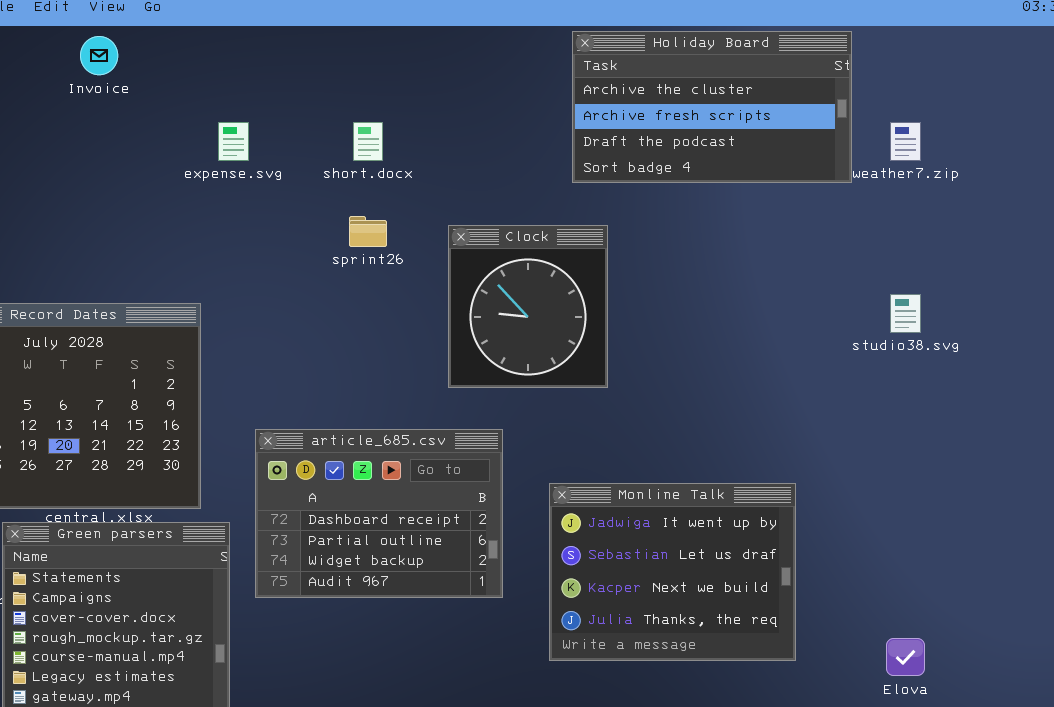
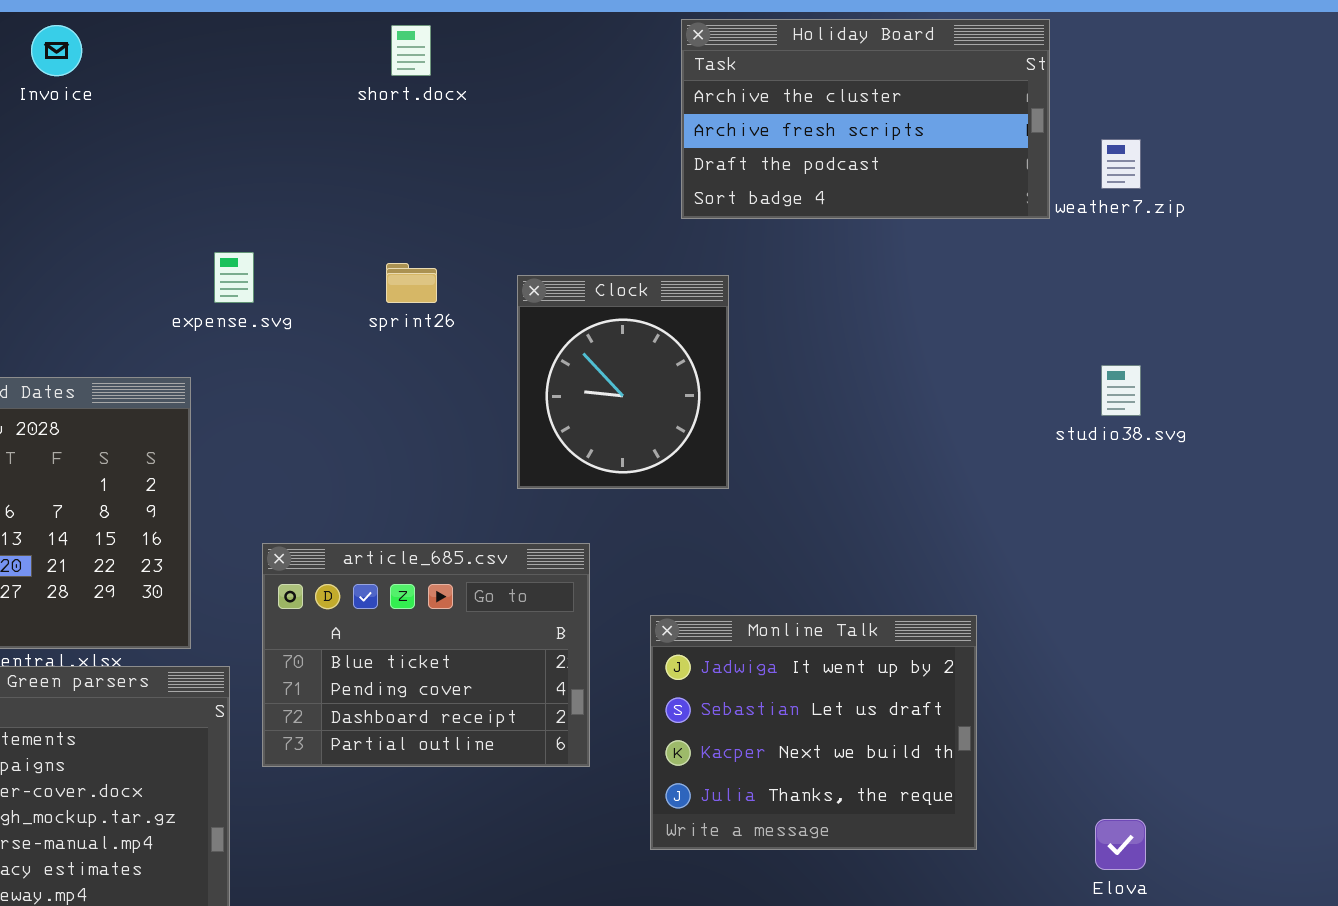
expense.svg: [218,122,249,161] -> [214,252,254,303], moved
short.docx: [353,122,383,161] -> [391,25,431,76], moved
article_685.csv: [255,429,503,598] -> [262,543,590,767], scrolled up 2 rows

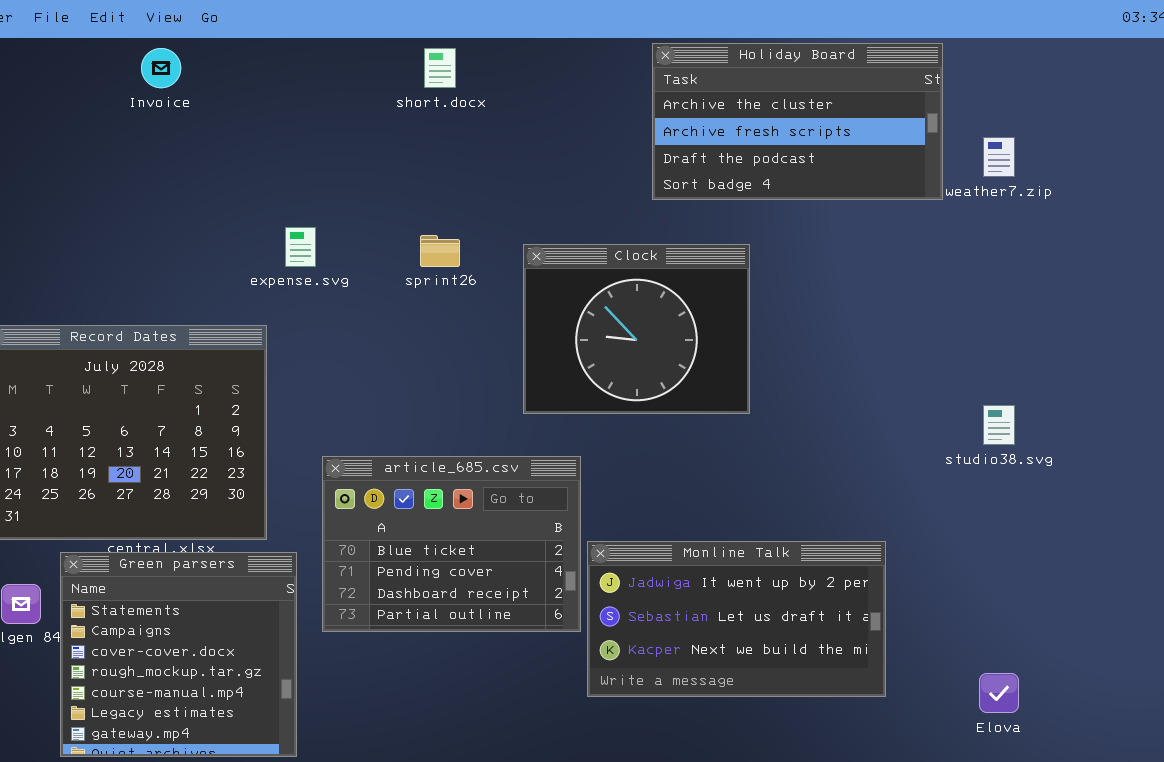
Clock: [517,275,729,489] -> [523,244,750,414], resized
studio38.svg: [1101,365,1141,416] -> [983,405,1015,445], moved
Monline Talk: [650,615,977,850] -> [587,541,886,697], resized

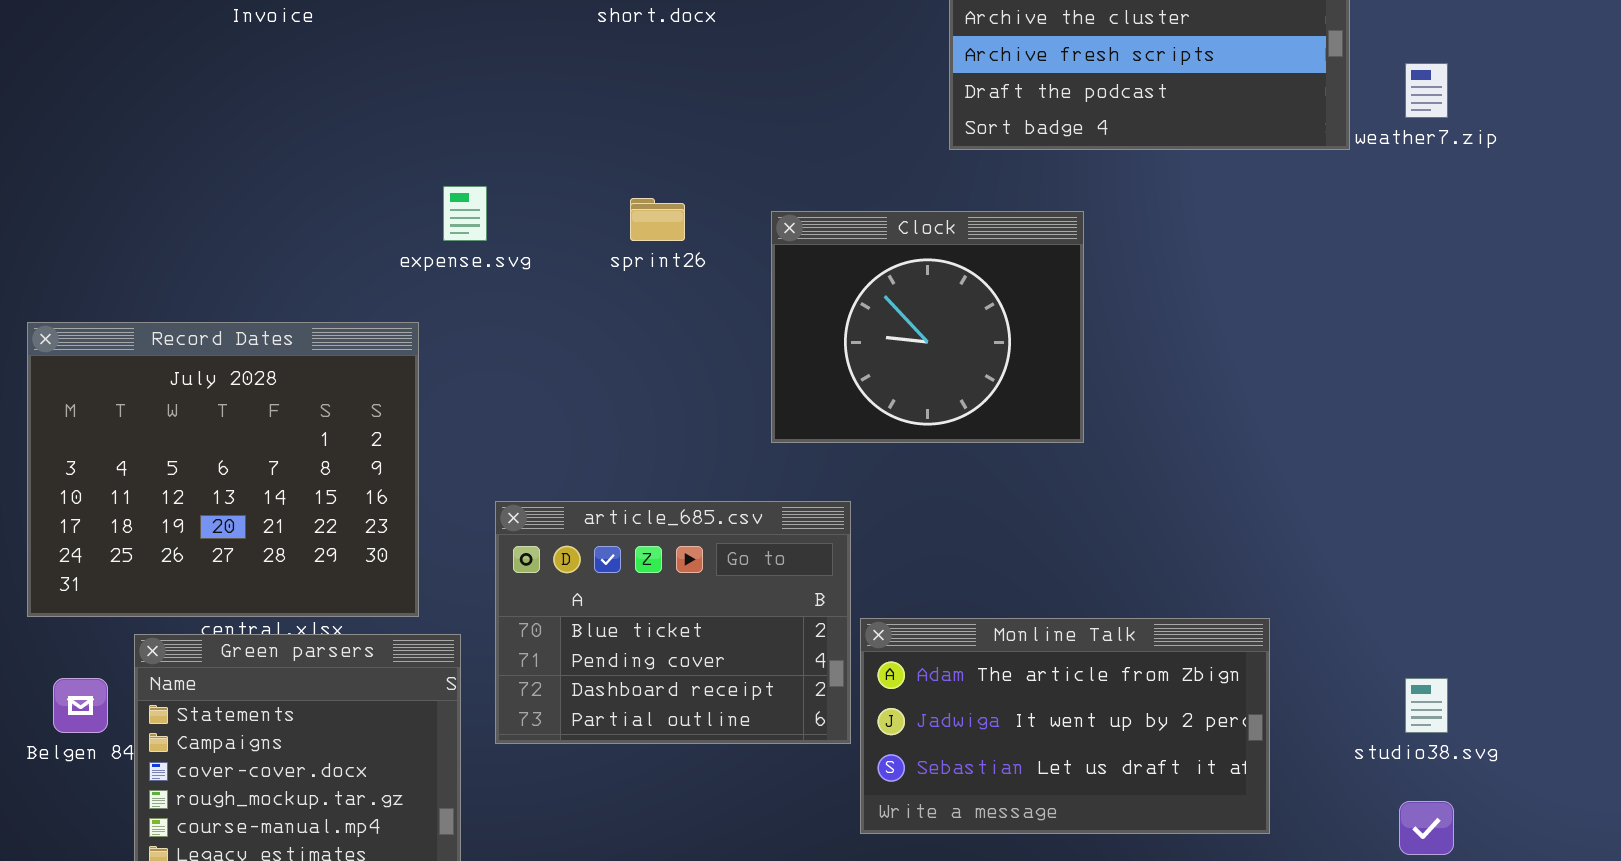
studio38.svg: [983,405,1015,445] -> [1405,678,1448,733], moved
Monline Talk: [587,541,886,697] -> [860,618,1270,834], scrolled up 1 row

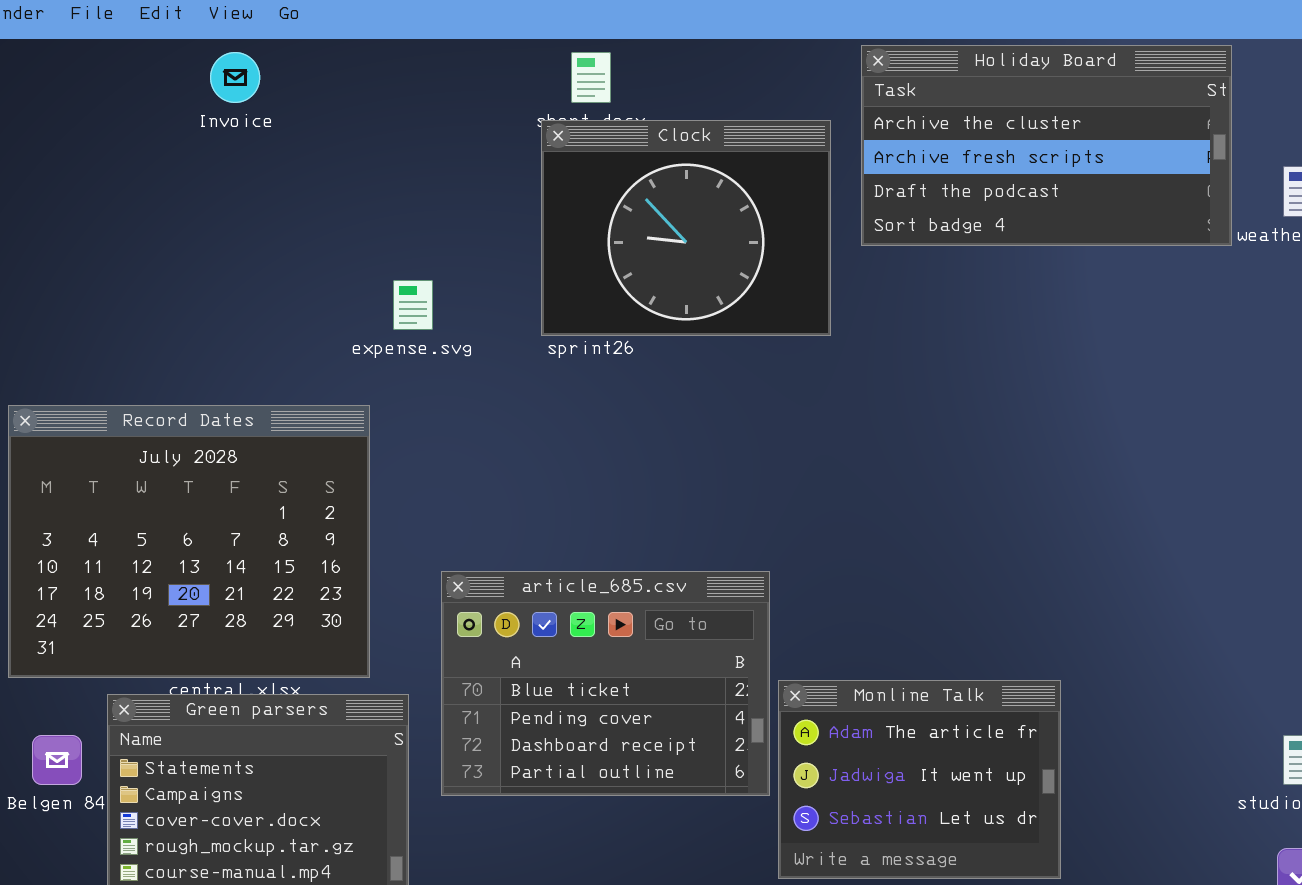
Clock: [771,211,1084,443] -> [541,120,831,336], moved
Monline Talk: [860,618,1270,834] -> [778,680,1061,879], resized

